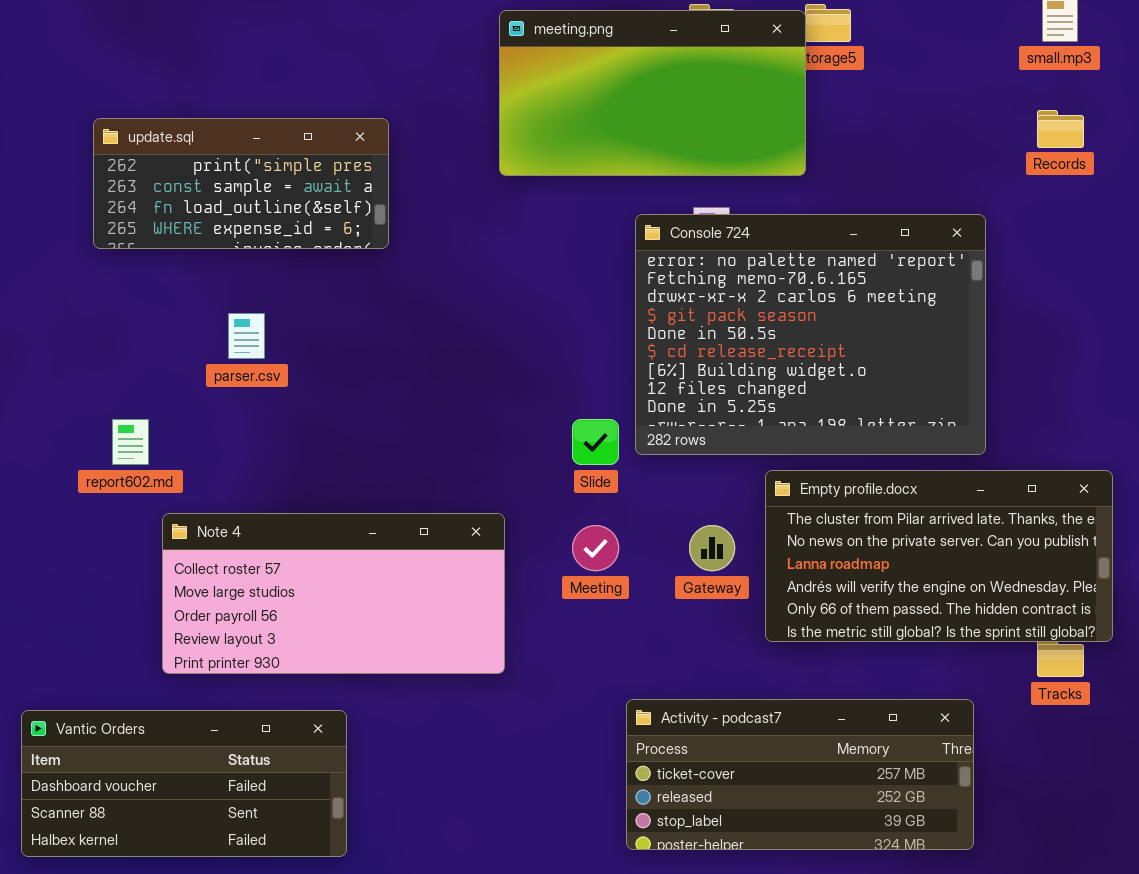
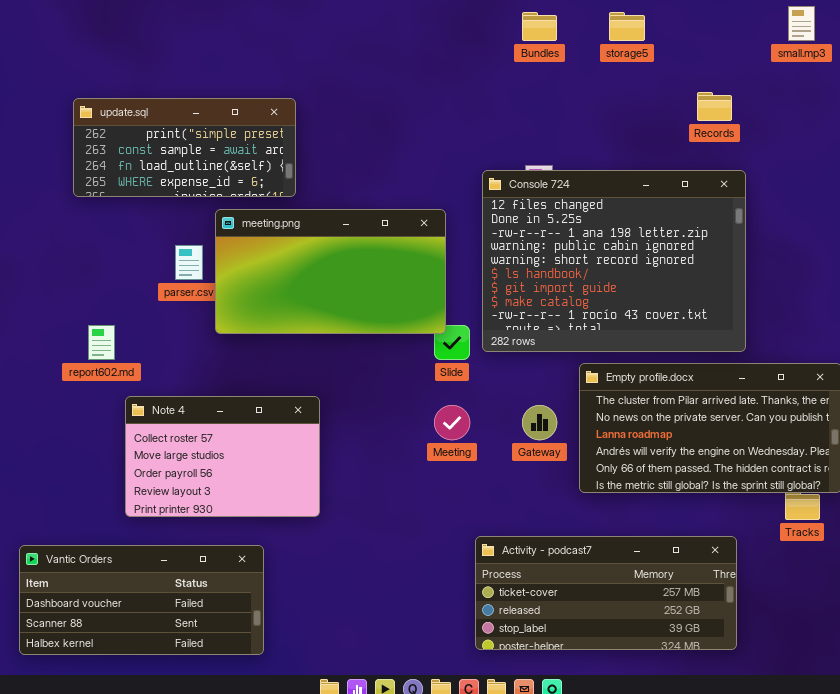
meeting.png: [499,10,806,176] -> [215,209,446,334], moved
Records: [1037,110,1084,148] -> [697,92,732,121], moved
Console 724: [635,214,986,455] -> [482,170,746,352], scrolled down 7 rows
Note 4: [162,513,505,674] -> [125,396,320,517], resized

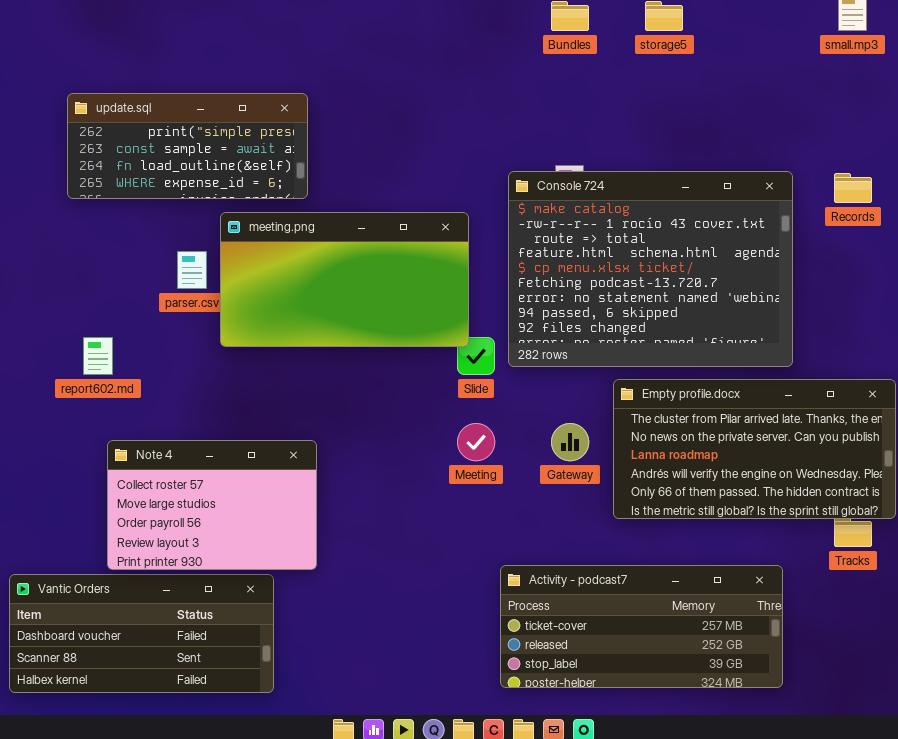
Records: [697,92,732,121] -> [834,173,872,203], moved
Console 724: [482,170,746,352] -> [508,171,793,367], scrolled down 7 rows
Note 4: [125,396,320,517] -> [107,440,317,570], moved

